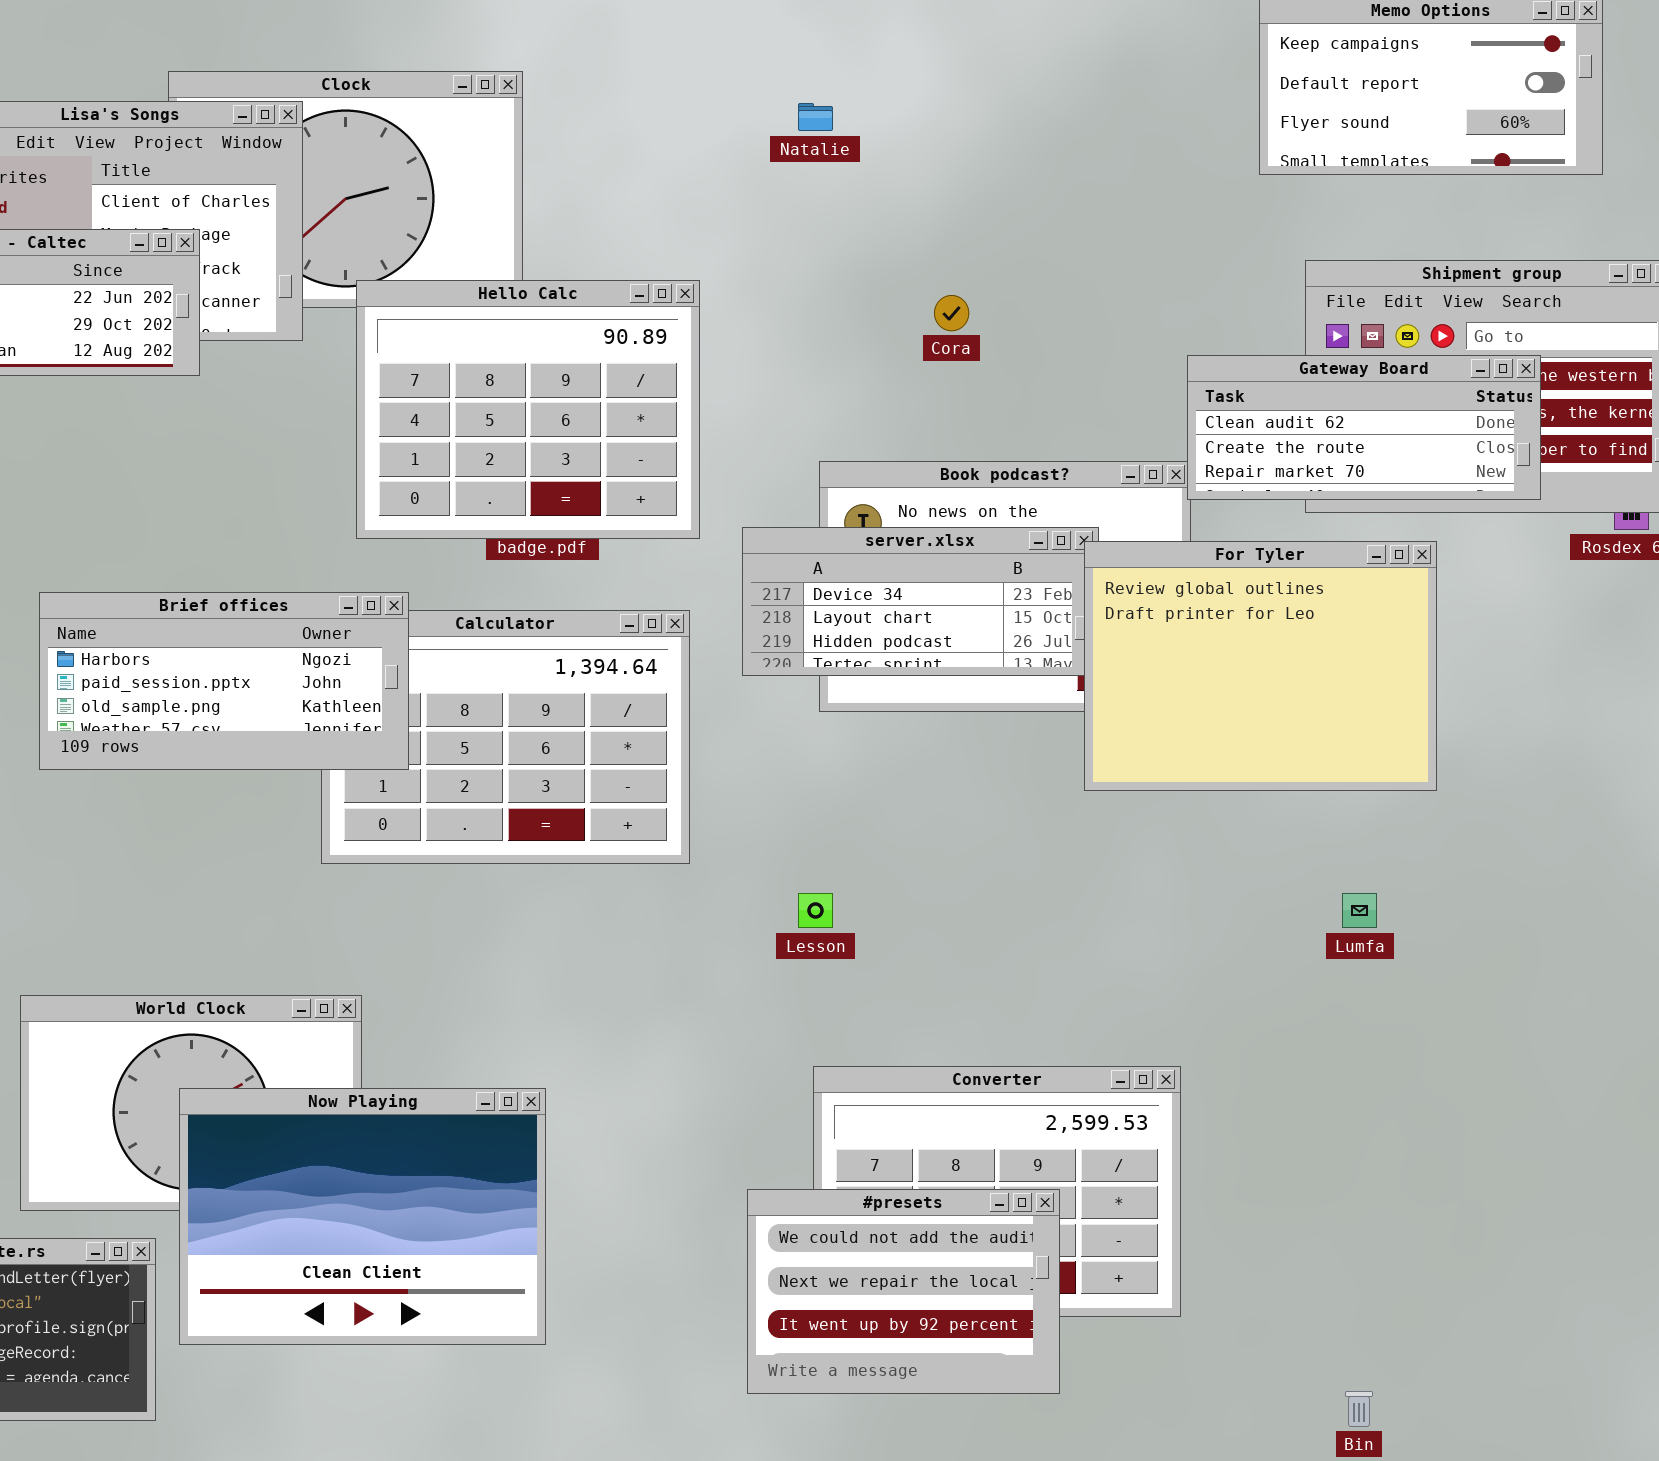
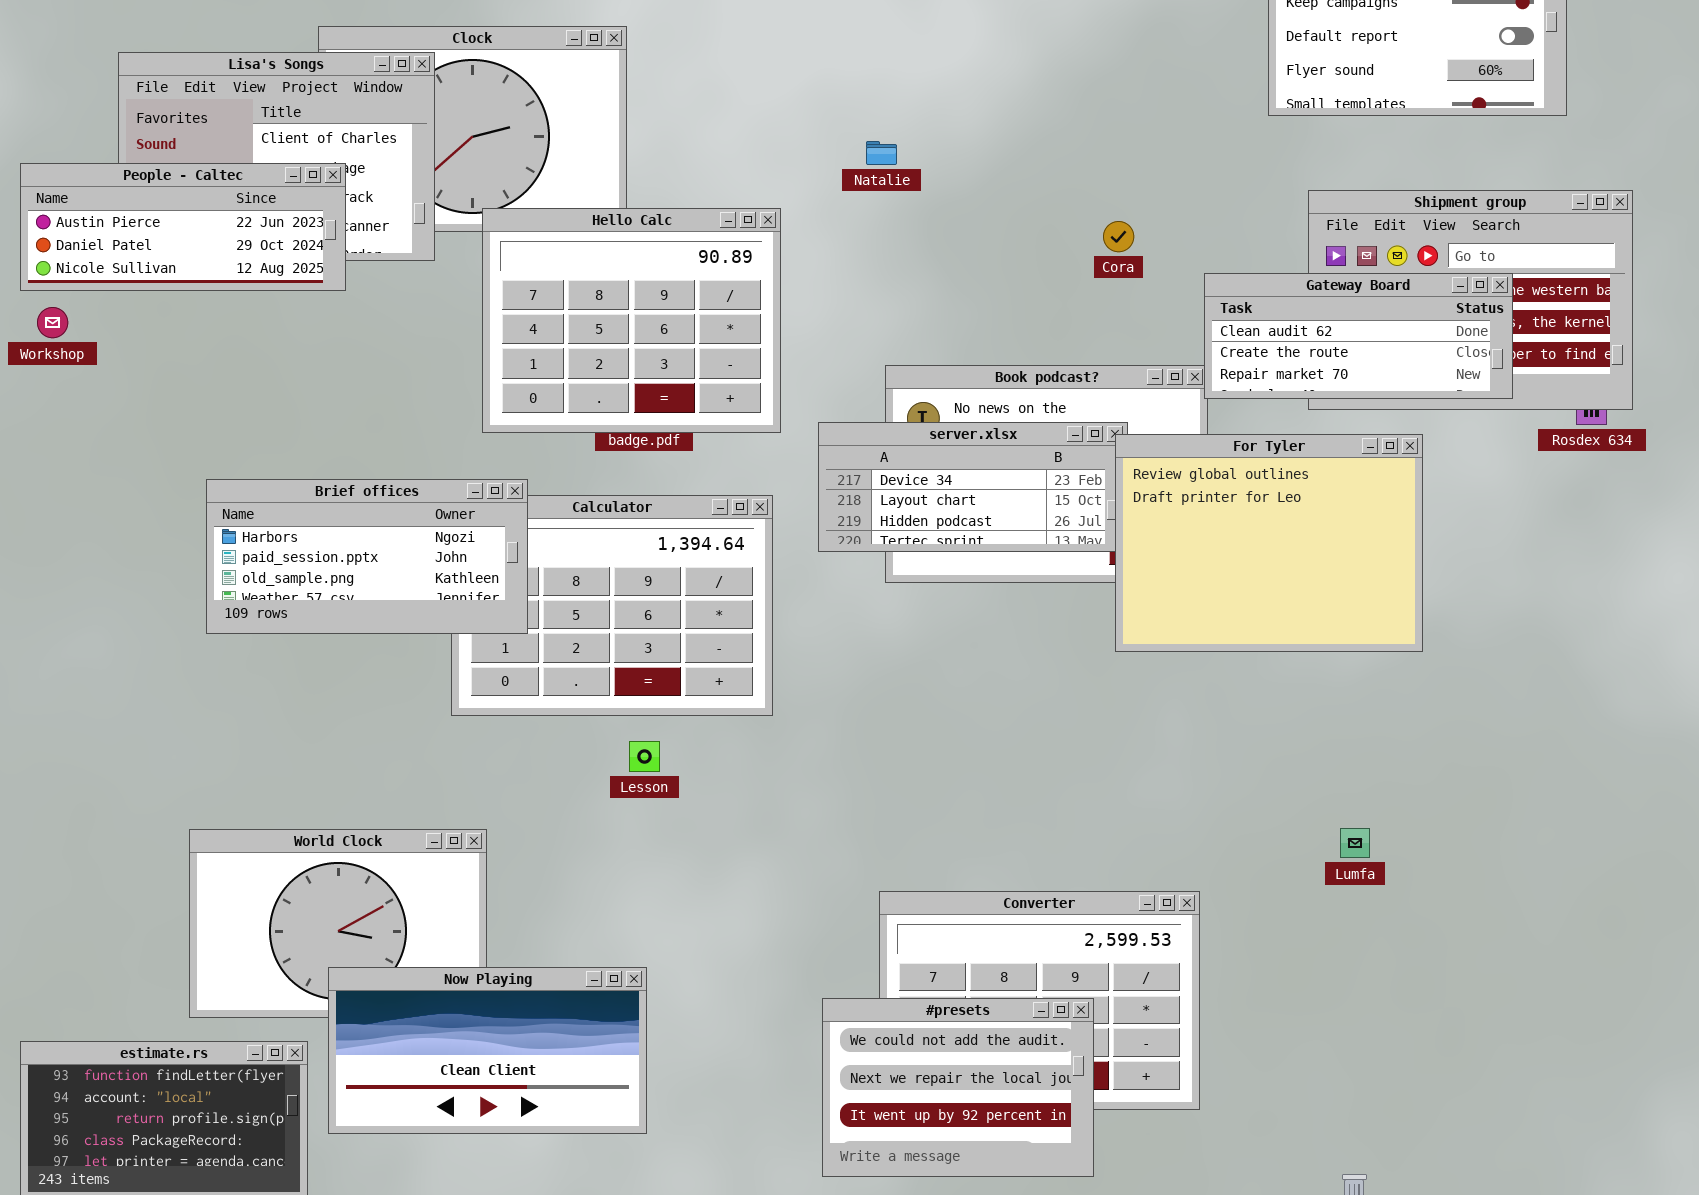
Natalie: [798,103,833,131] -> [866,141,897,165], moved
Cora: [934,295,969,331] -> [1103,221,1134,252], moved
Lesson: [798,893,833,928] -> [629,741,660,772], moved
Lumfa: [1342,893,1377,928] -> [1340,828,1370,858], moved
Now Playing: [179,1088,546,1345] -> [328,967,647,1134], resized

